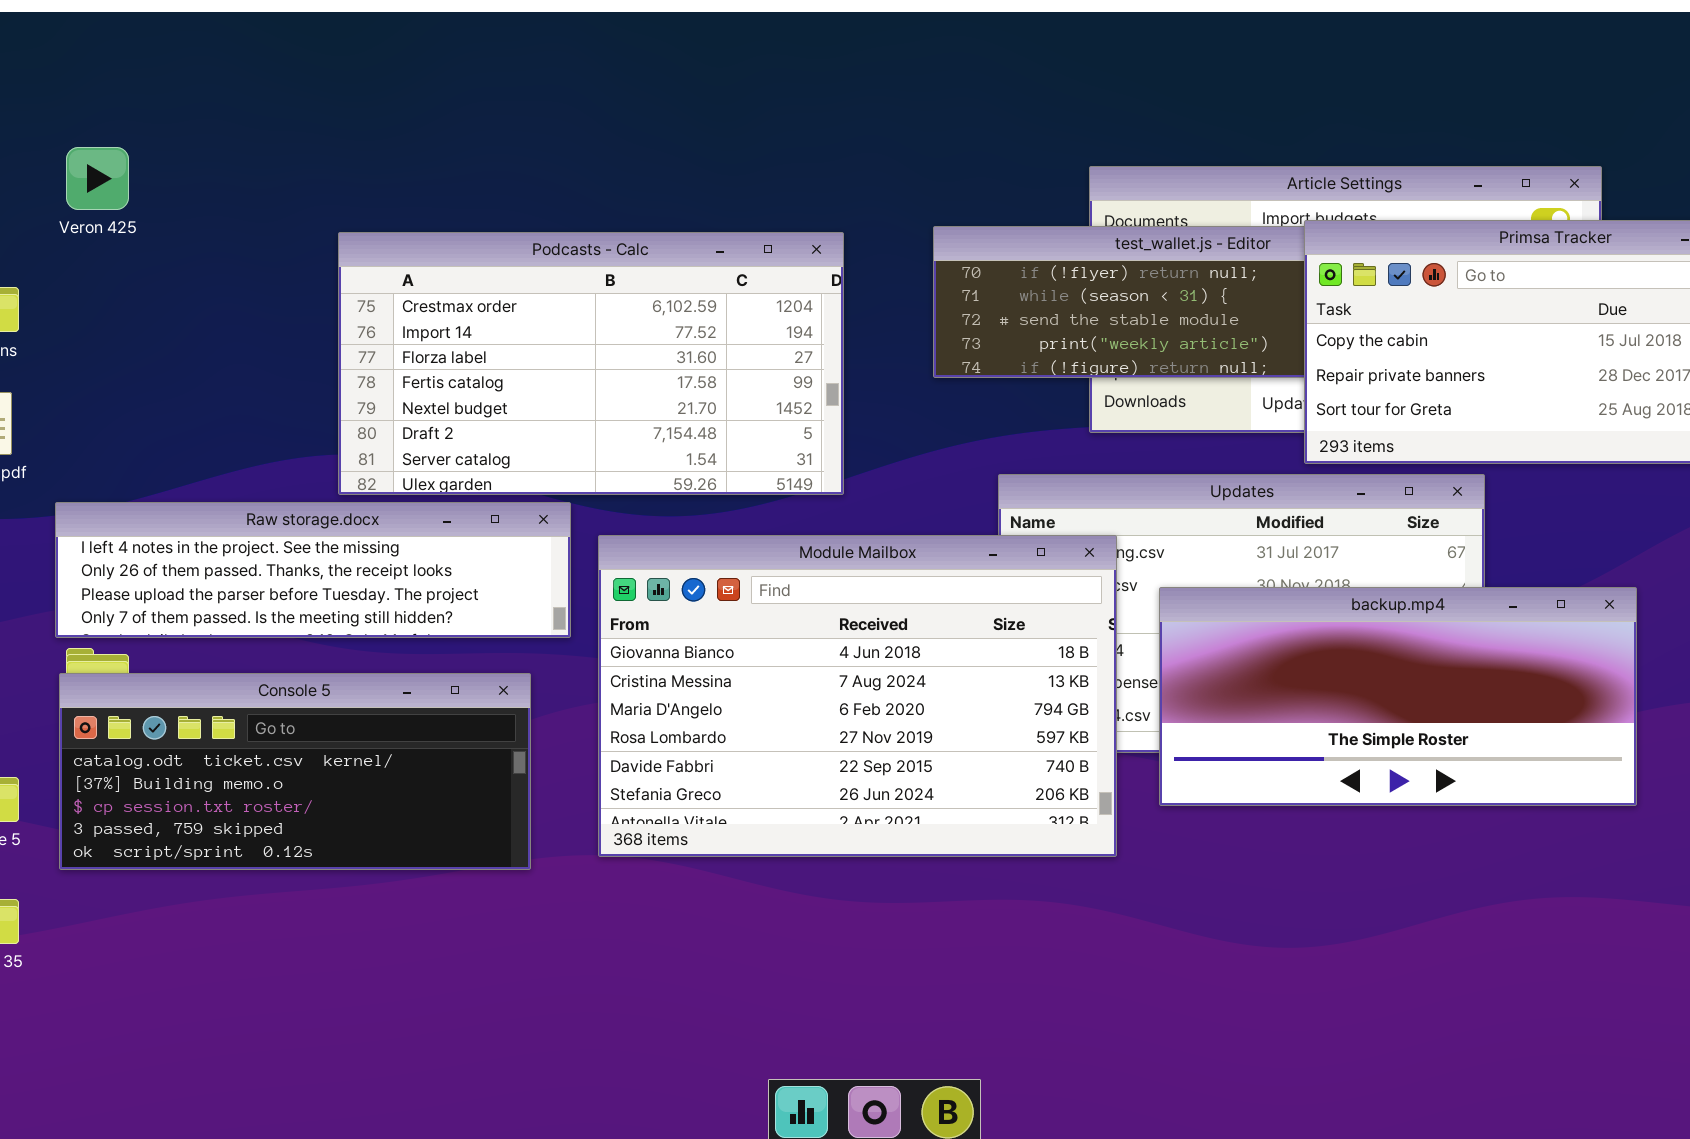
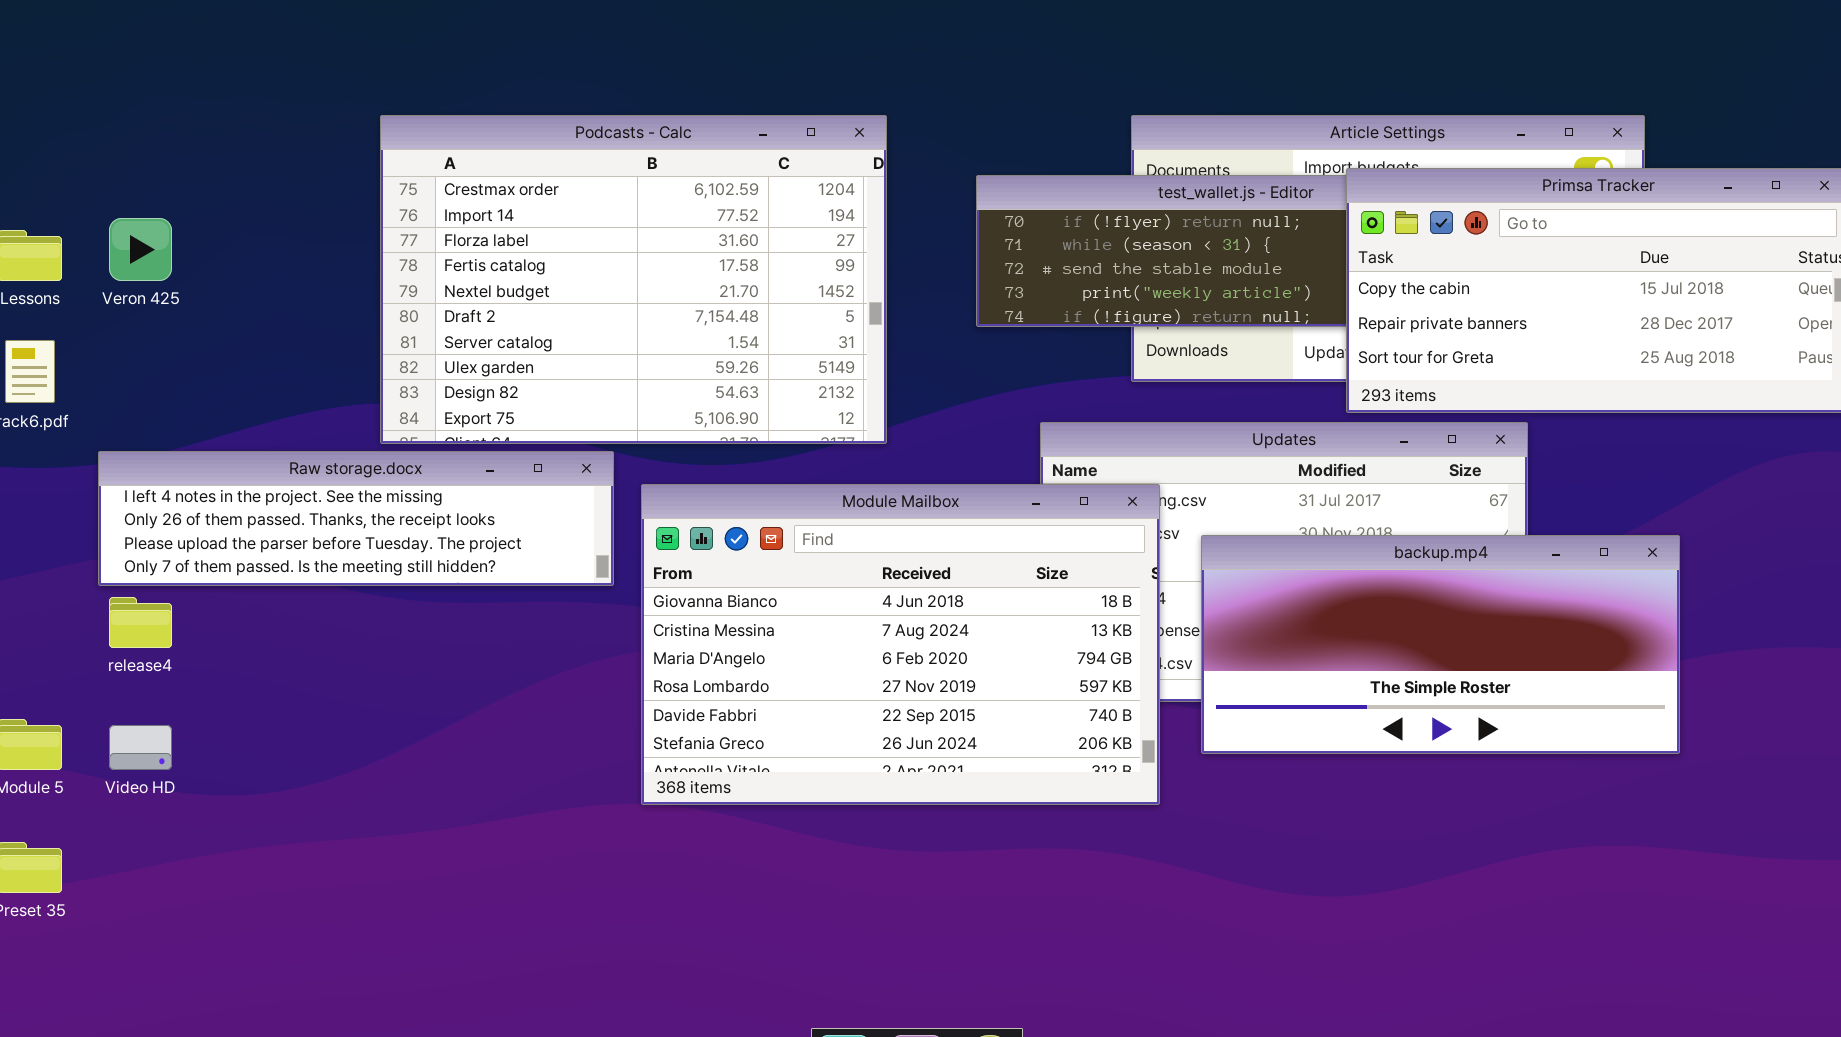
Veron 425: [66,147,129,210] -> [109,218,172,281], moved
Podcasts - Calc: [338,232,844,495] -> [380,115,887,444], resized
Console 5: [59,673,531,870] -> none, closed

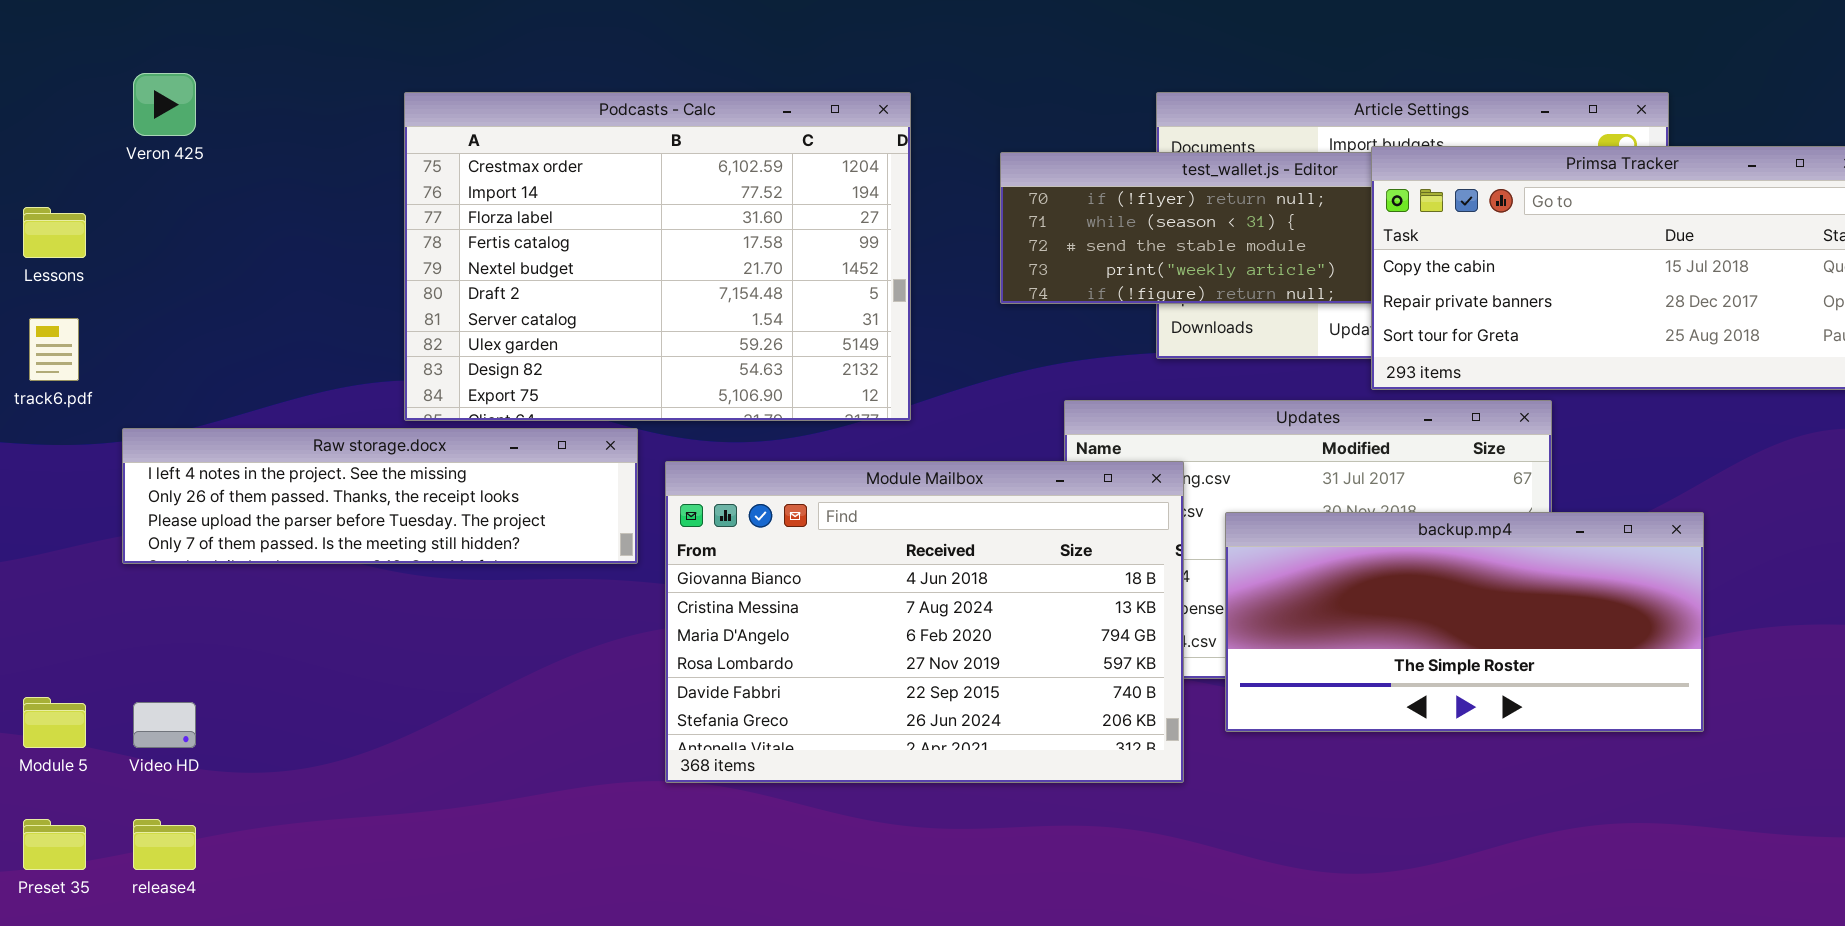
Veron 425: [109,218,172,281] -> [133,73,196,136], moved
release4: [109,597,172,648] -> [133,819,196,870], moved

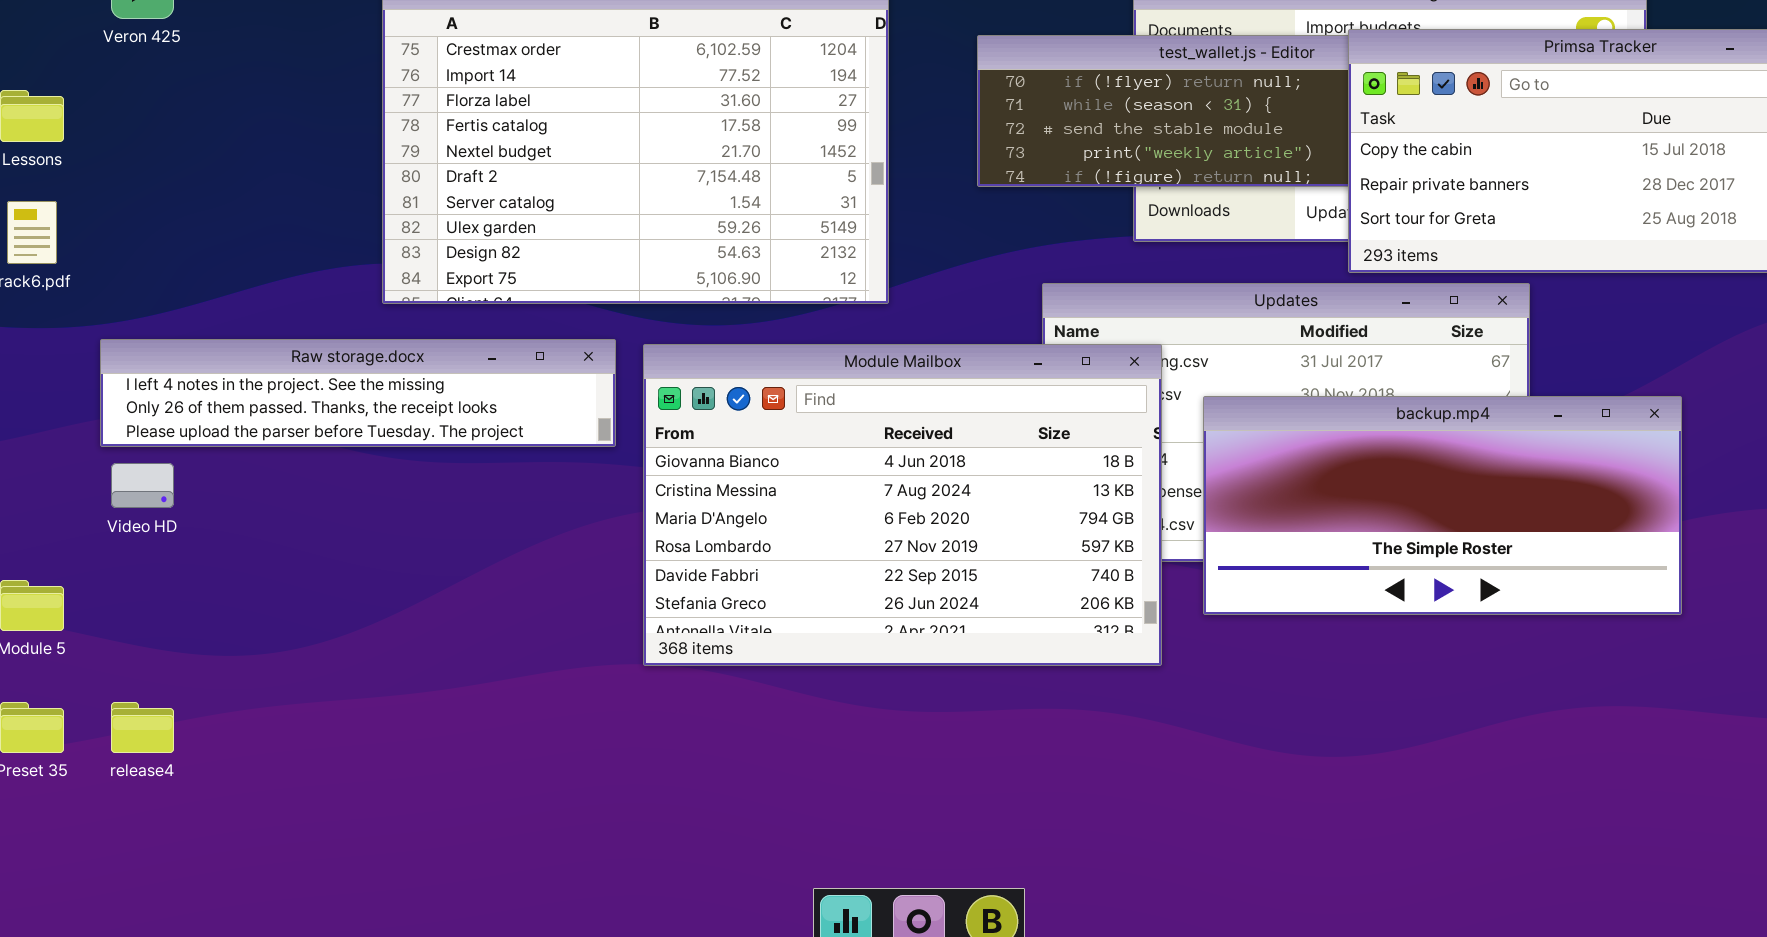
Raw storage.docx: [122,428,638,564] -> [100,339,616,447], resized
Video HD: [133,702,196,748] -> [111,463,174,508], moved

